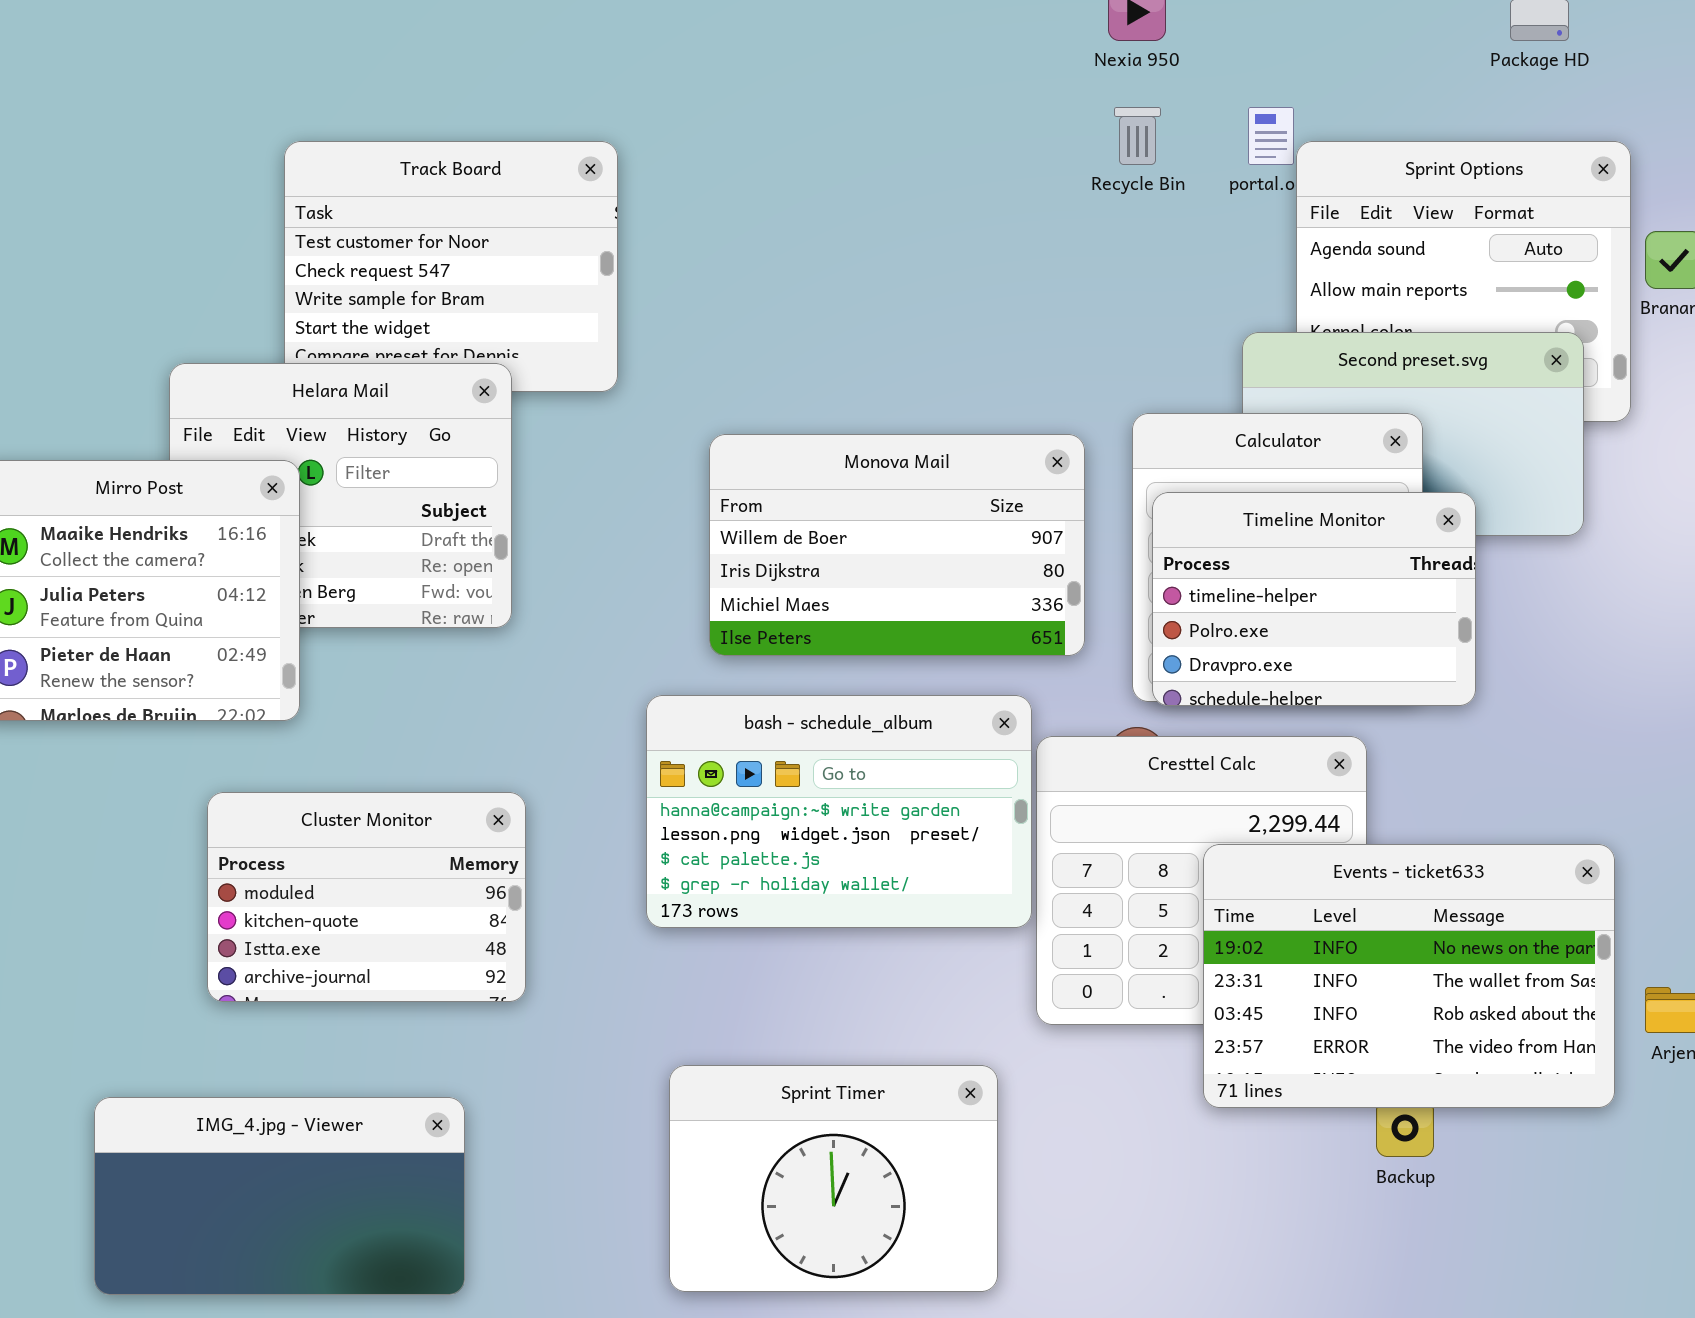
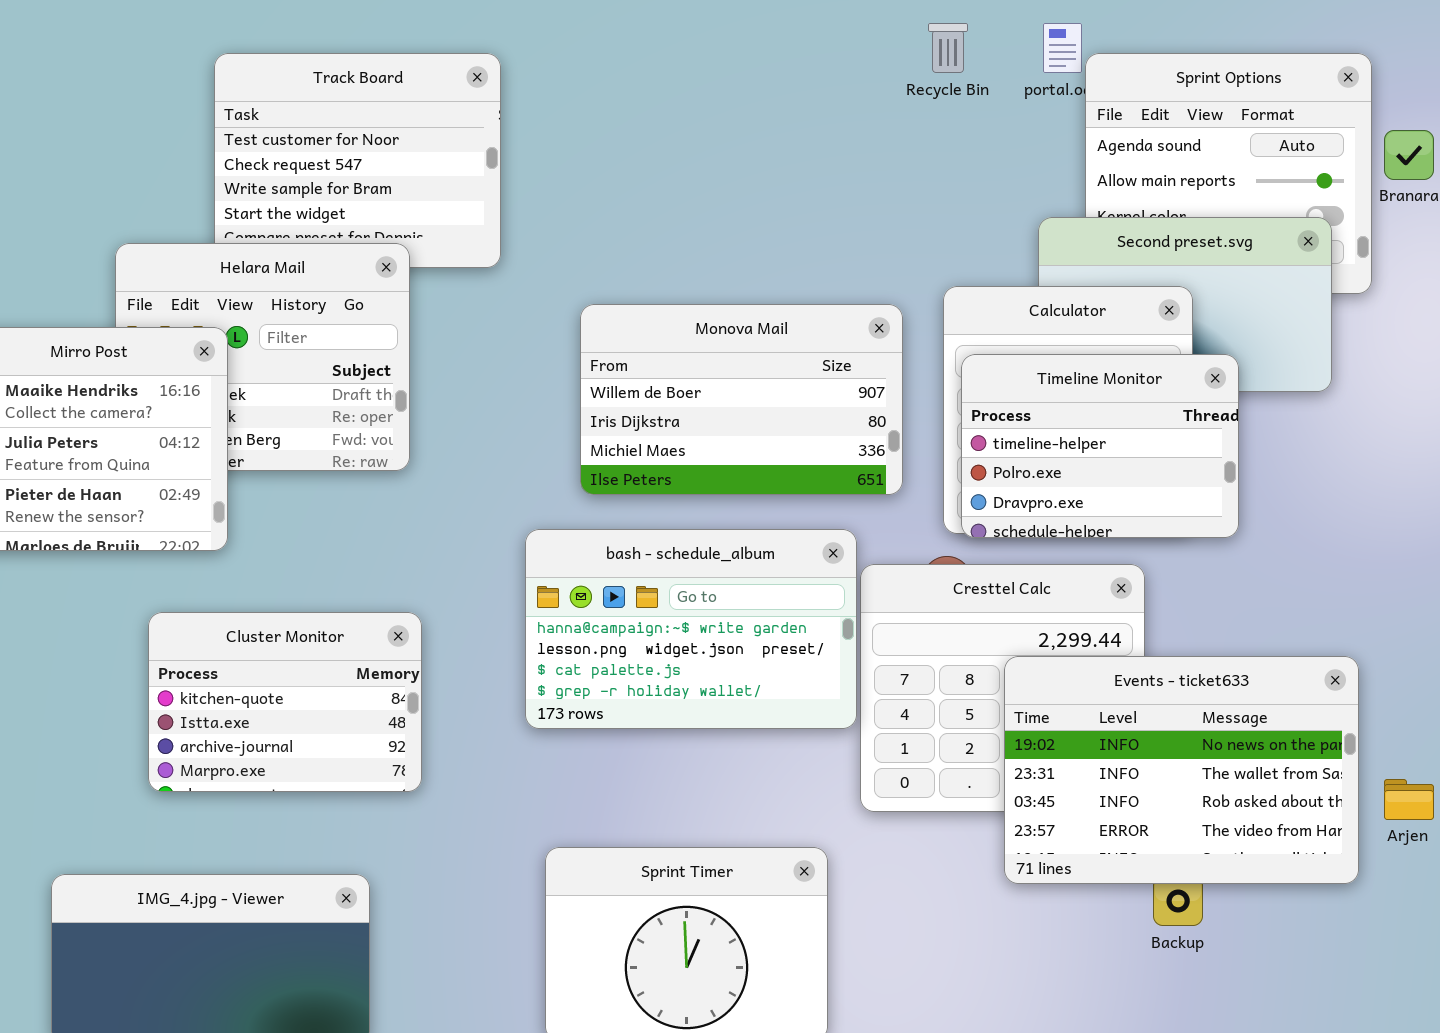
Cluster Monitor: [207,792,526,1002] -> [148,612,422,792], scrolled down 1 row

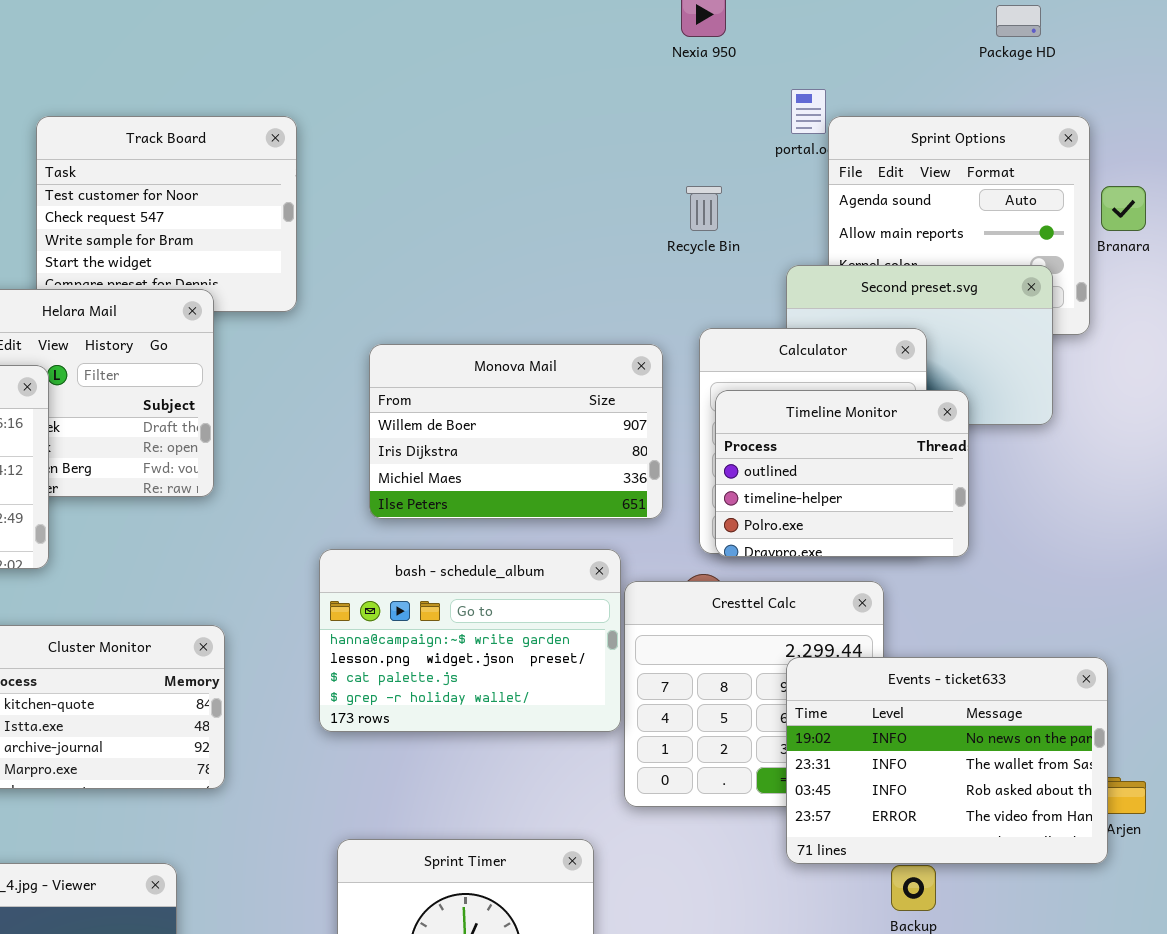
Recycle Bin: [928,23,968,73] -> [686,186,722,231], moved
Timeline Monitor: [961,354,1239,538] -> [715,390,969,557], scrolled up 1 row
Events - ticket633: [1004,656,1359,884] -> [786,657,1108,864], moved

